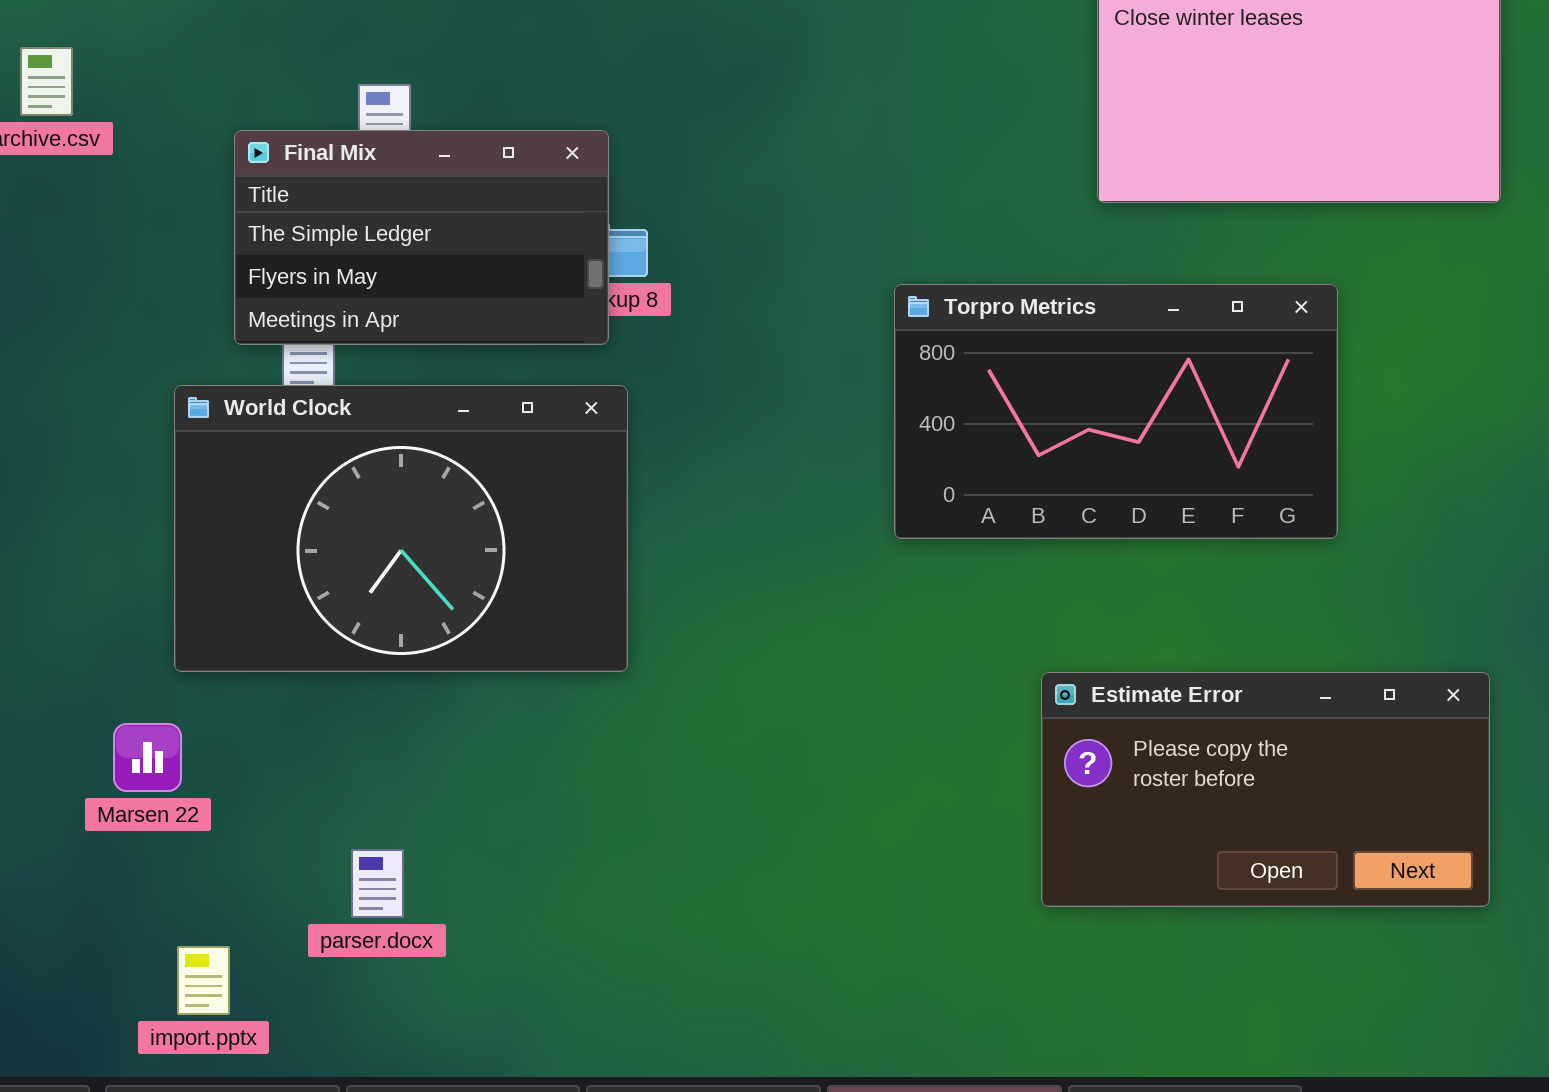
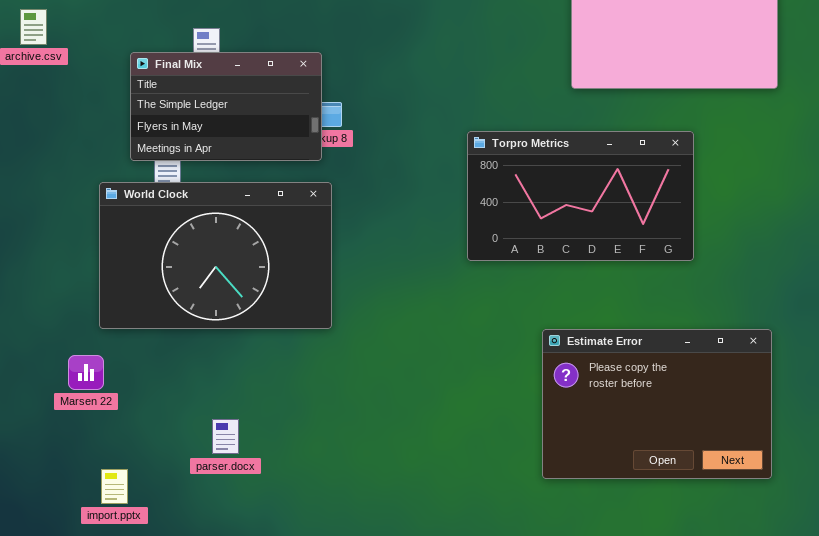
Estimate Error: [1041,672,1490,907] -> [542,329,772,479], resized
parser.docx: [351,849,404,918] -> [212,419,239,454], moved

